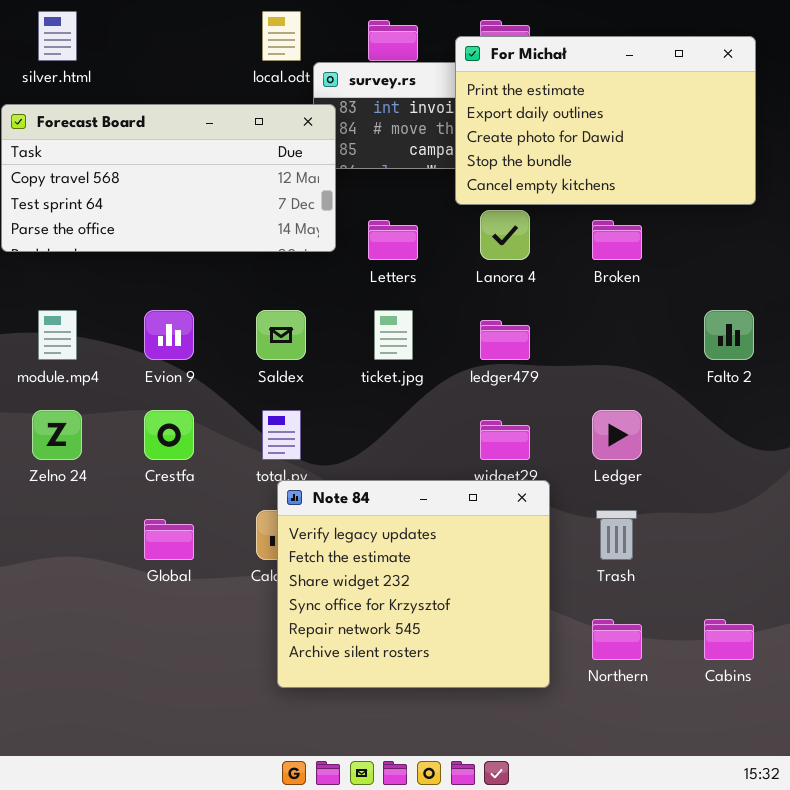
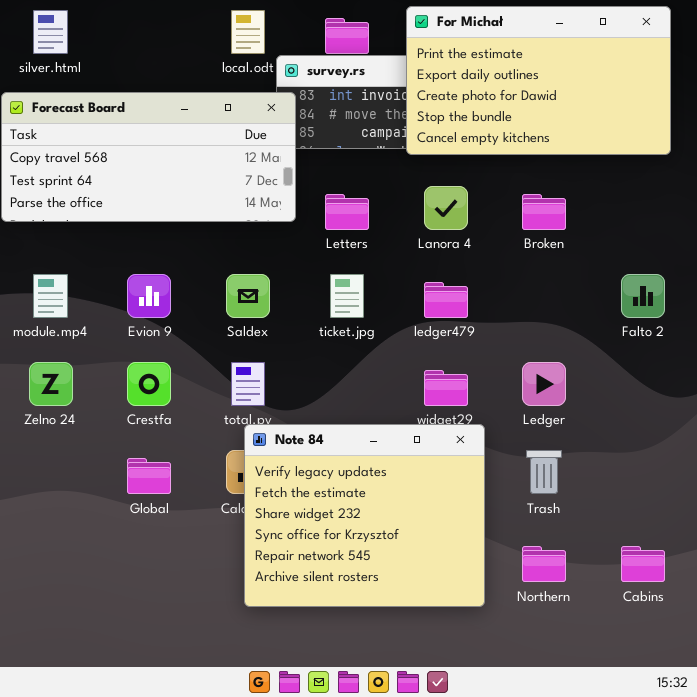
For Michał: [455,36,756,205] -> [406,6,671,155], moved

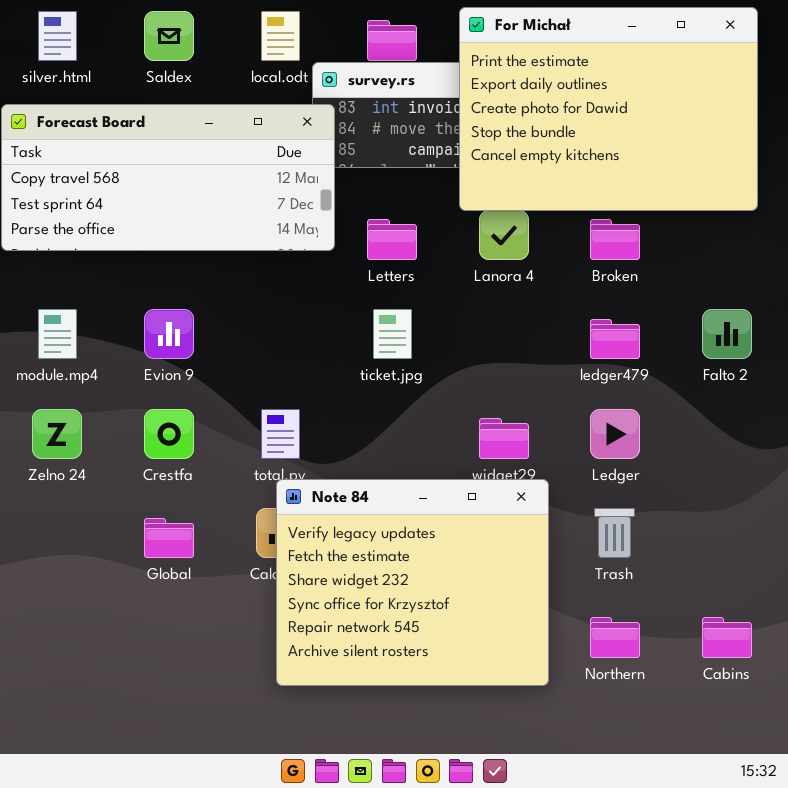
For Michał: [406,6,671,155] -> [459,7,758,211], resized
Saldex: [226,274,270,318] -> [144,11,194,61], moved
ledger479: [424,282,468,318] -> [590,319,640,359], moved

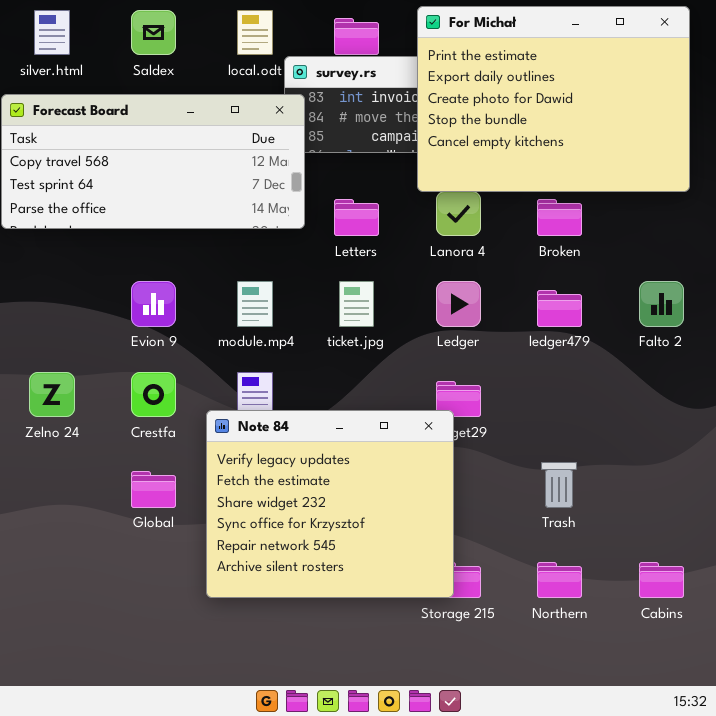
module.mp4: [38,309,77,359] -> [237,281,273,327], moved
Ledger: [590,409,640,459] -> [436,281,481,327], moved
Note 84: [276,479,549,686] -> [206,410,454,598], moved

